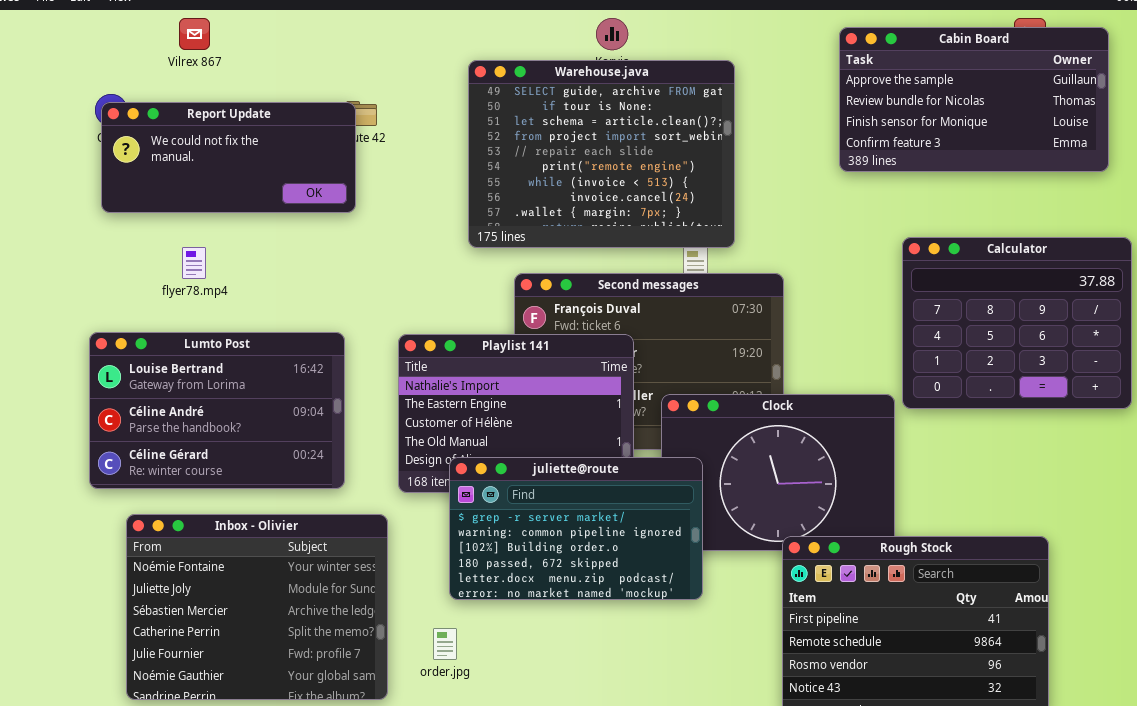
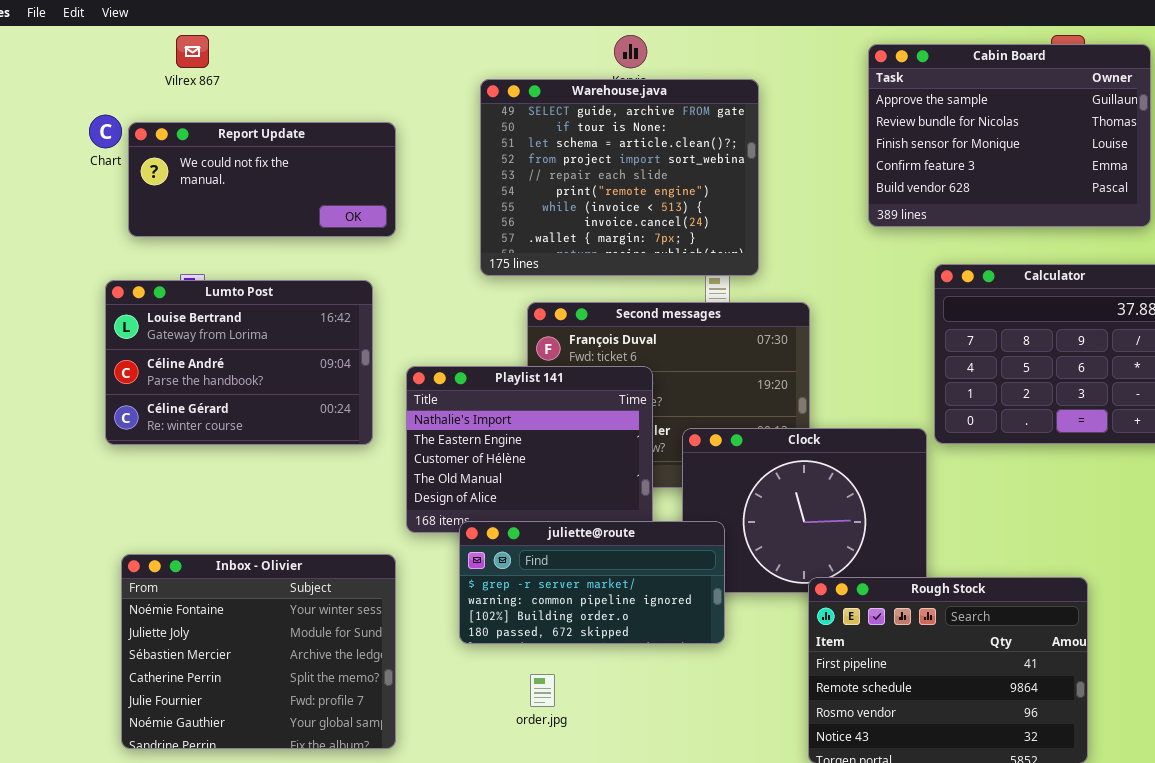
Cabin Board: [839,27,1109,172] -> [868,44,1151,227], resized
Report Update: [101,102,356,213] -> [128,122,396,237], moved
Lumto Post: [89,332,345,489] -> [105,280,373,445], moved
juliette@route: [449,457,703,600] -> [459,521,725,644], resized
order.jpg: [433,628,457,660] -> [530,674,555,707], moved

